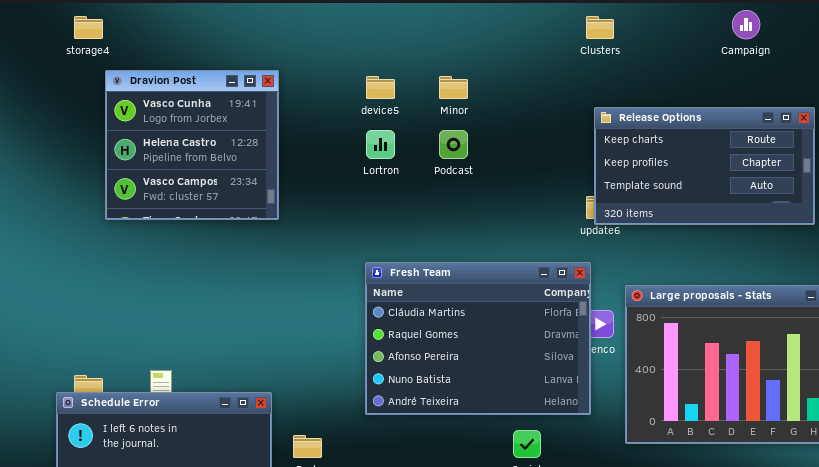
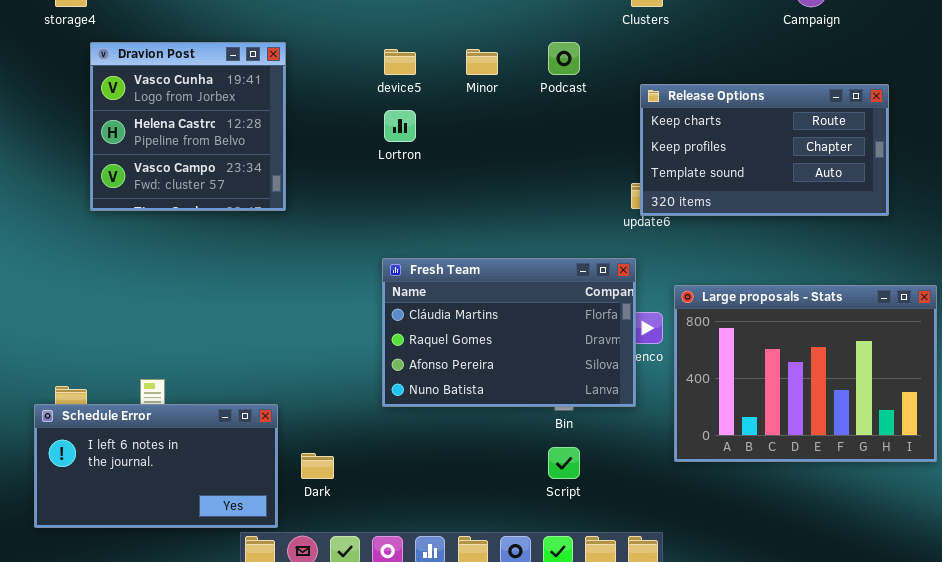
Podcast: [439,130,468,159] -> [548,42,580,75], moved
Fresh Team: [365,262,591,415] -> [382,258,636,407], resized

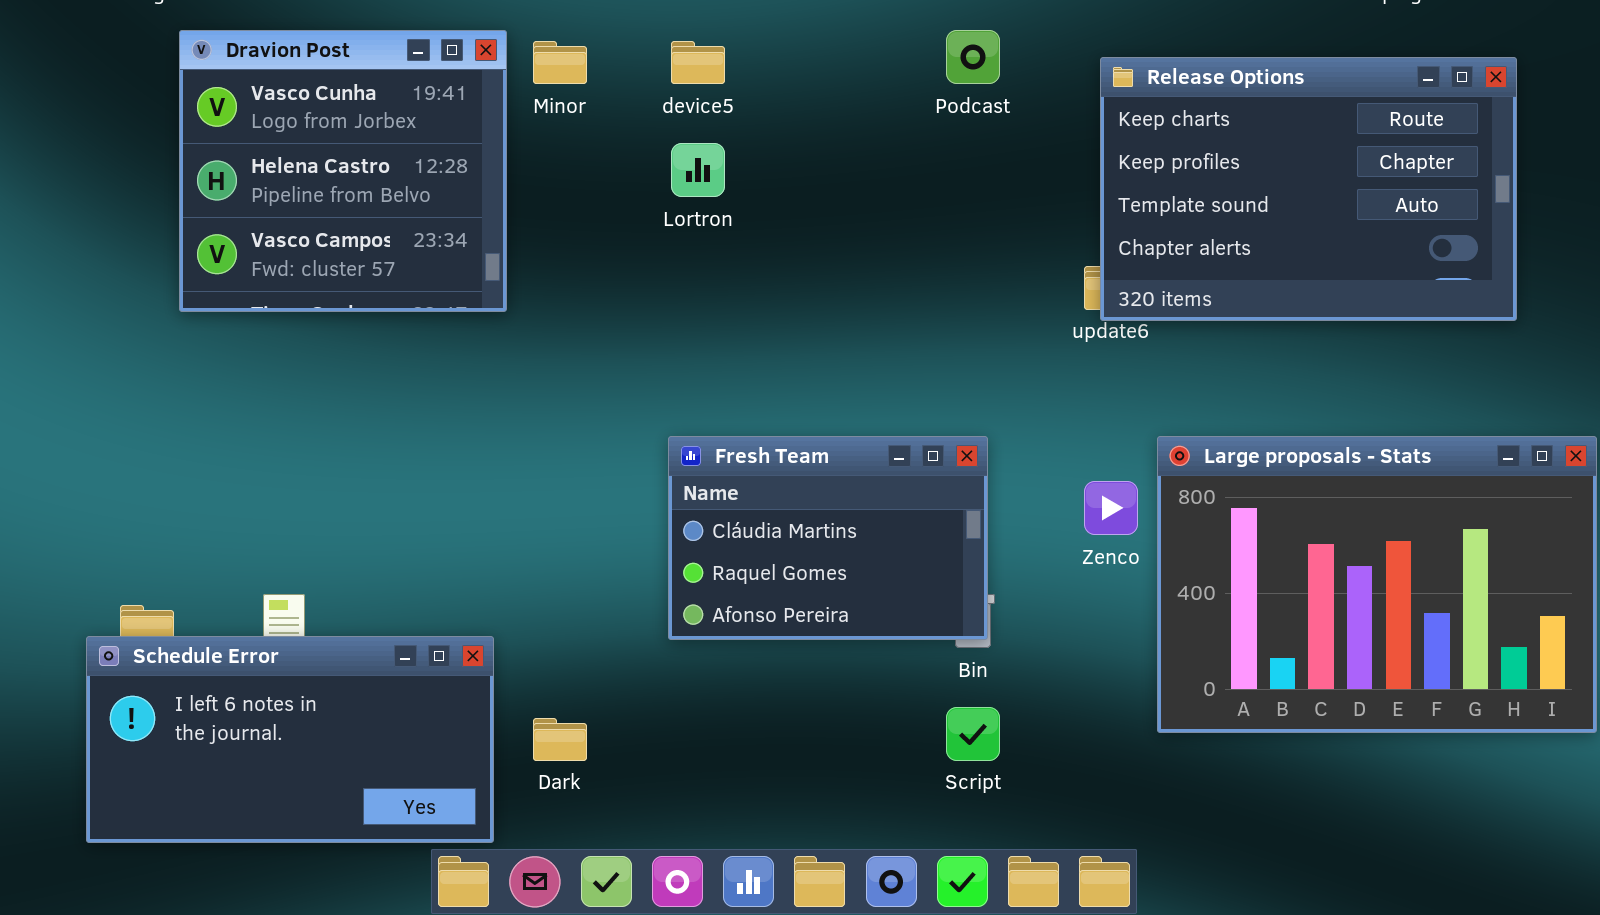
Minor: [466,49,498,75] -> [533,41,587,84], moved
Release Options: [640,84,889,216] -> [1100,57,1517,321], resized
Fresh Team: [382,258,636,407] -> [668,436,988,640], resized

